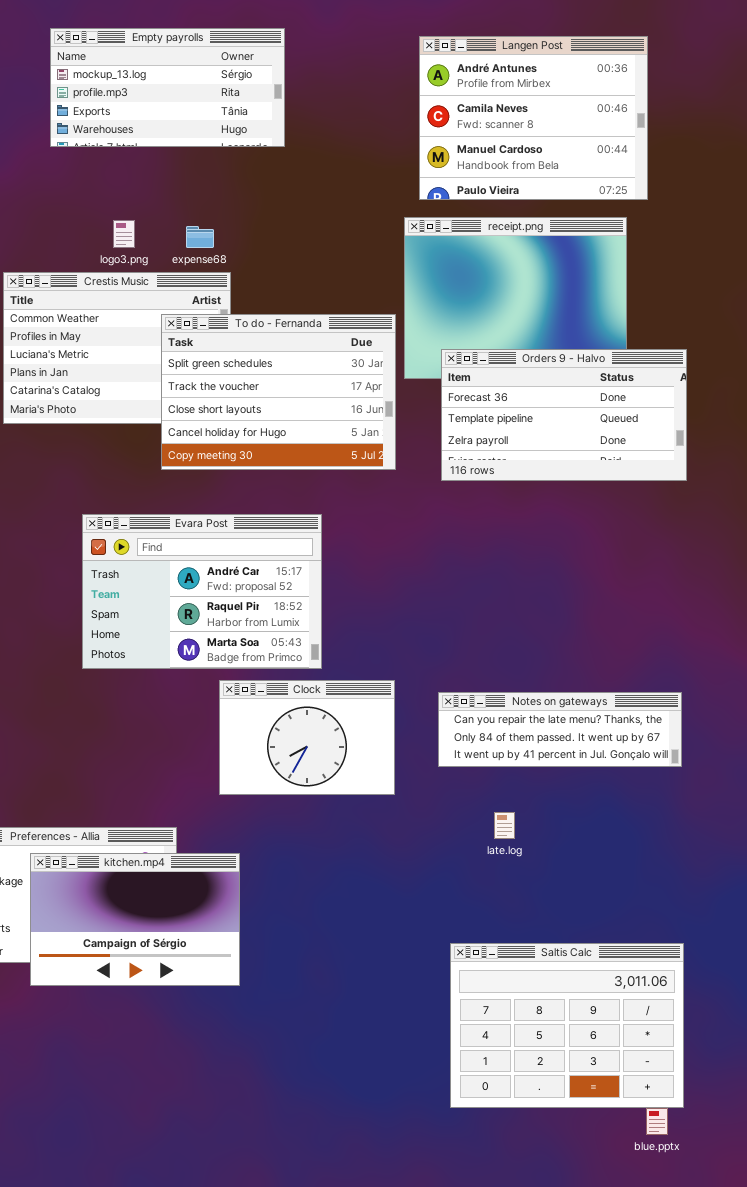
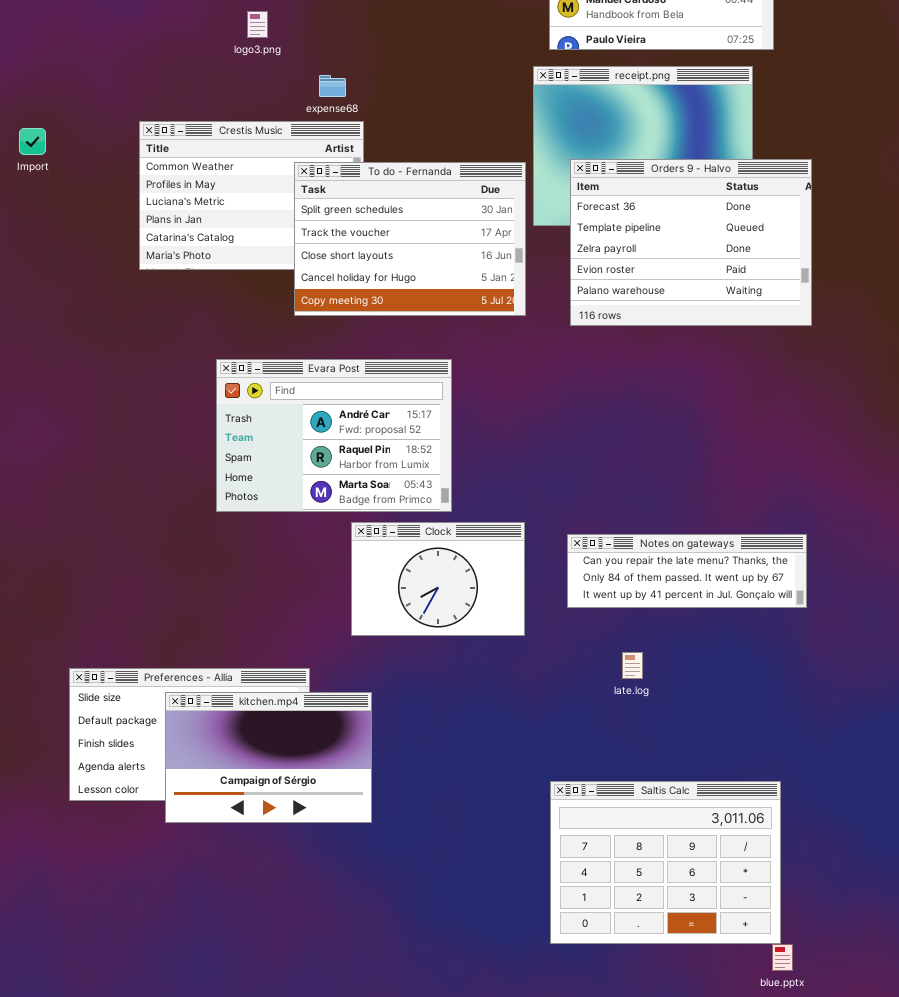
logo3.png: [113,220,135,248] -> [247,11,268,38], moved
Orders 9 - Halvo: [441,349,687,481] -> [570,159,812,326], resized
Saltis Calc: [450,943,684,1108] -> [550,781,781,944], moved

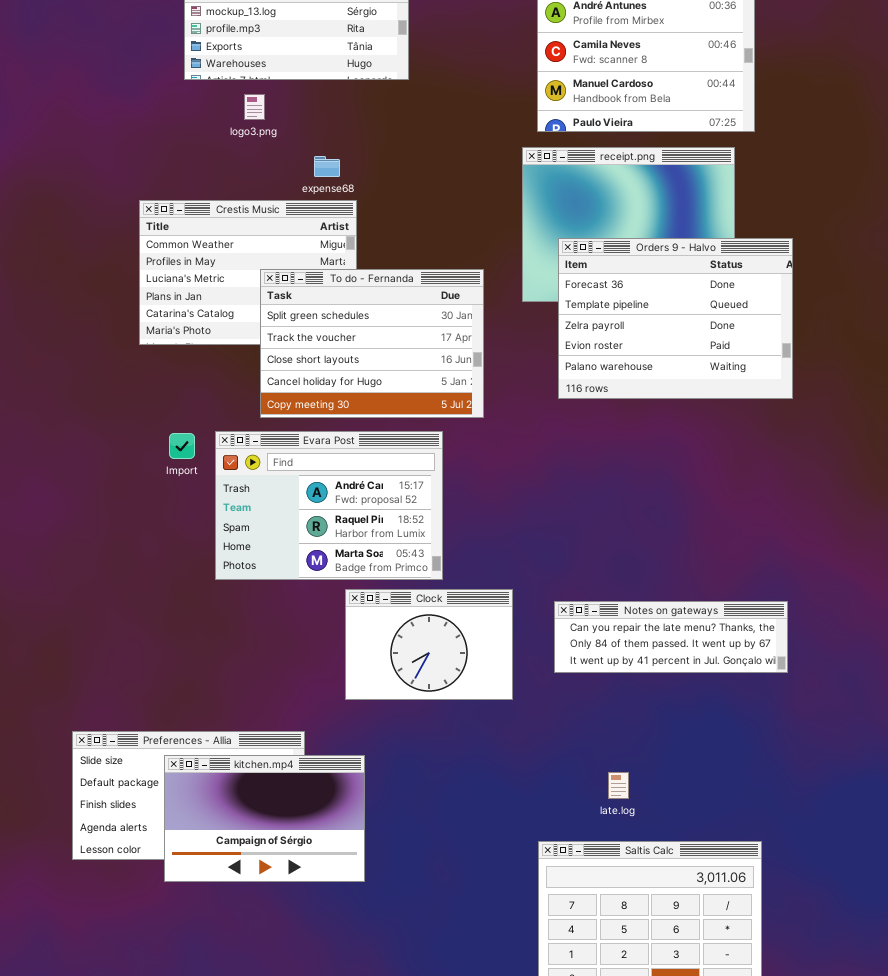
Import: [19,128,46,155] -> [169,433,195,459], moved
To do - Fernanda: [294,162,526,316] -> [260,269,484,418], moved
late.log: [622,652,643,679] -> [608,772,629,799], moved

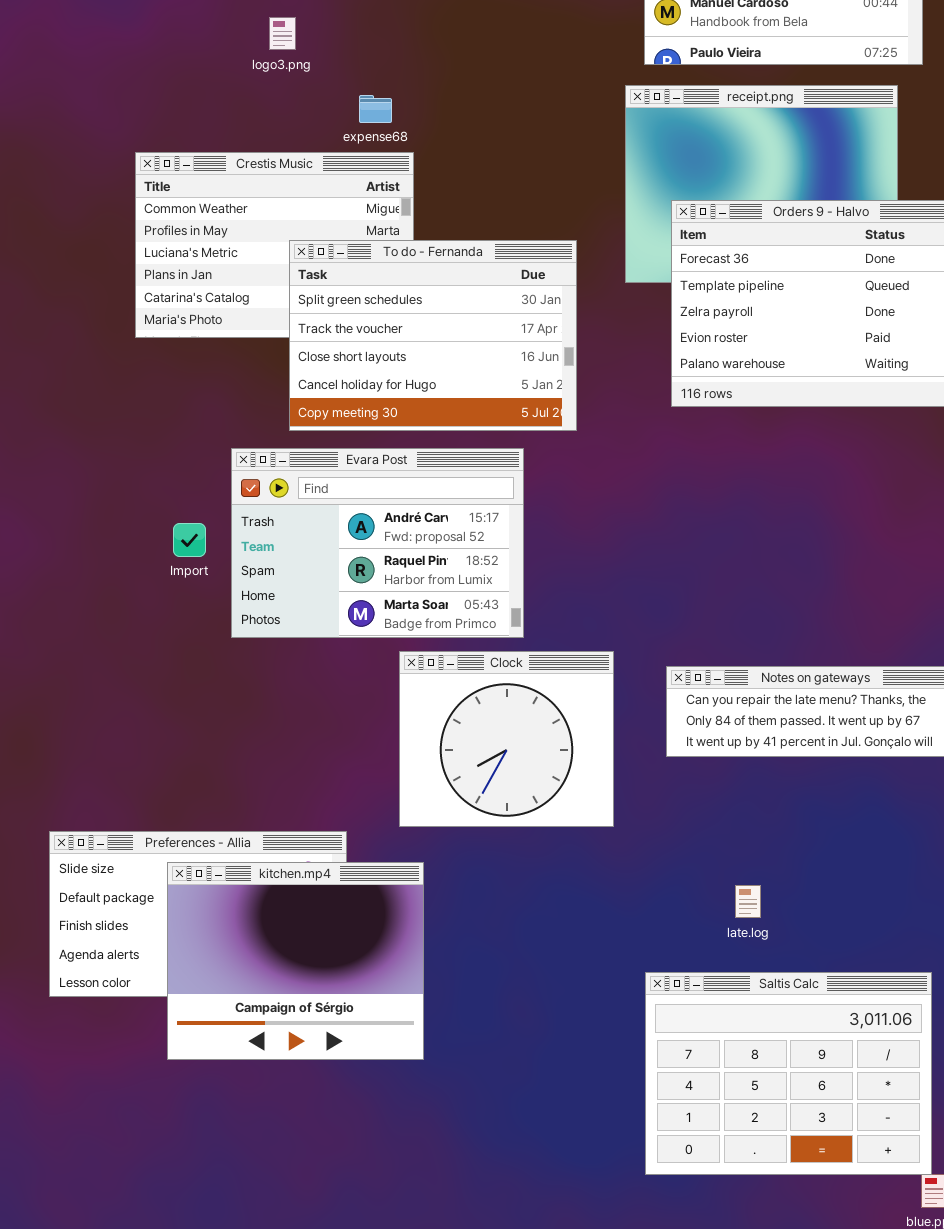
Import: [169,433,195,459] -> [173,523,206,557], moved
Clock: [345,589,513,700] -> [399,651,614,827], resized
kitchen.mp4: [164,755,365,882] -> [167,862,424,1060], resized

